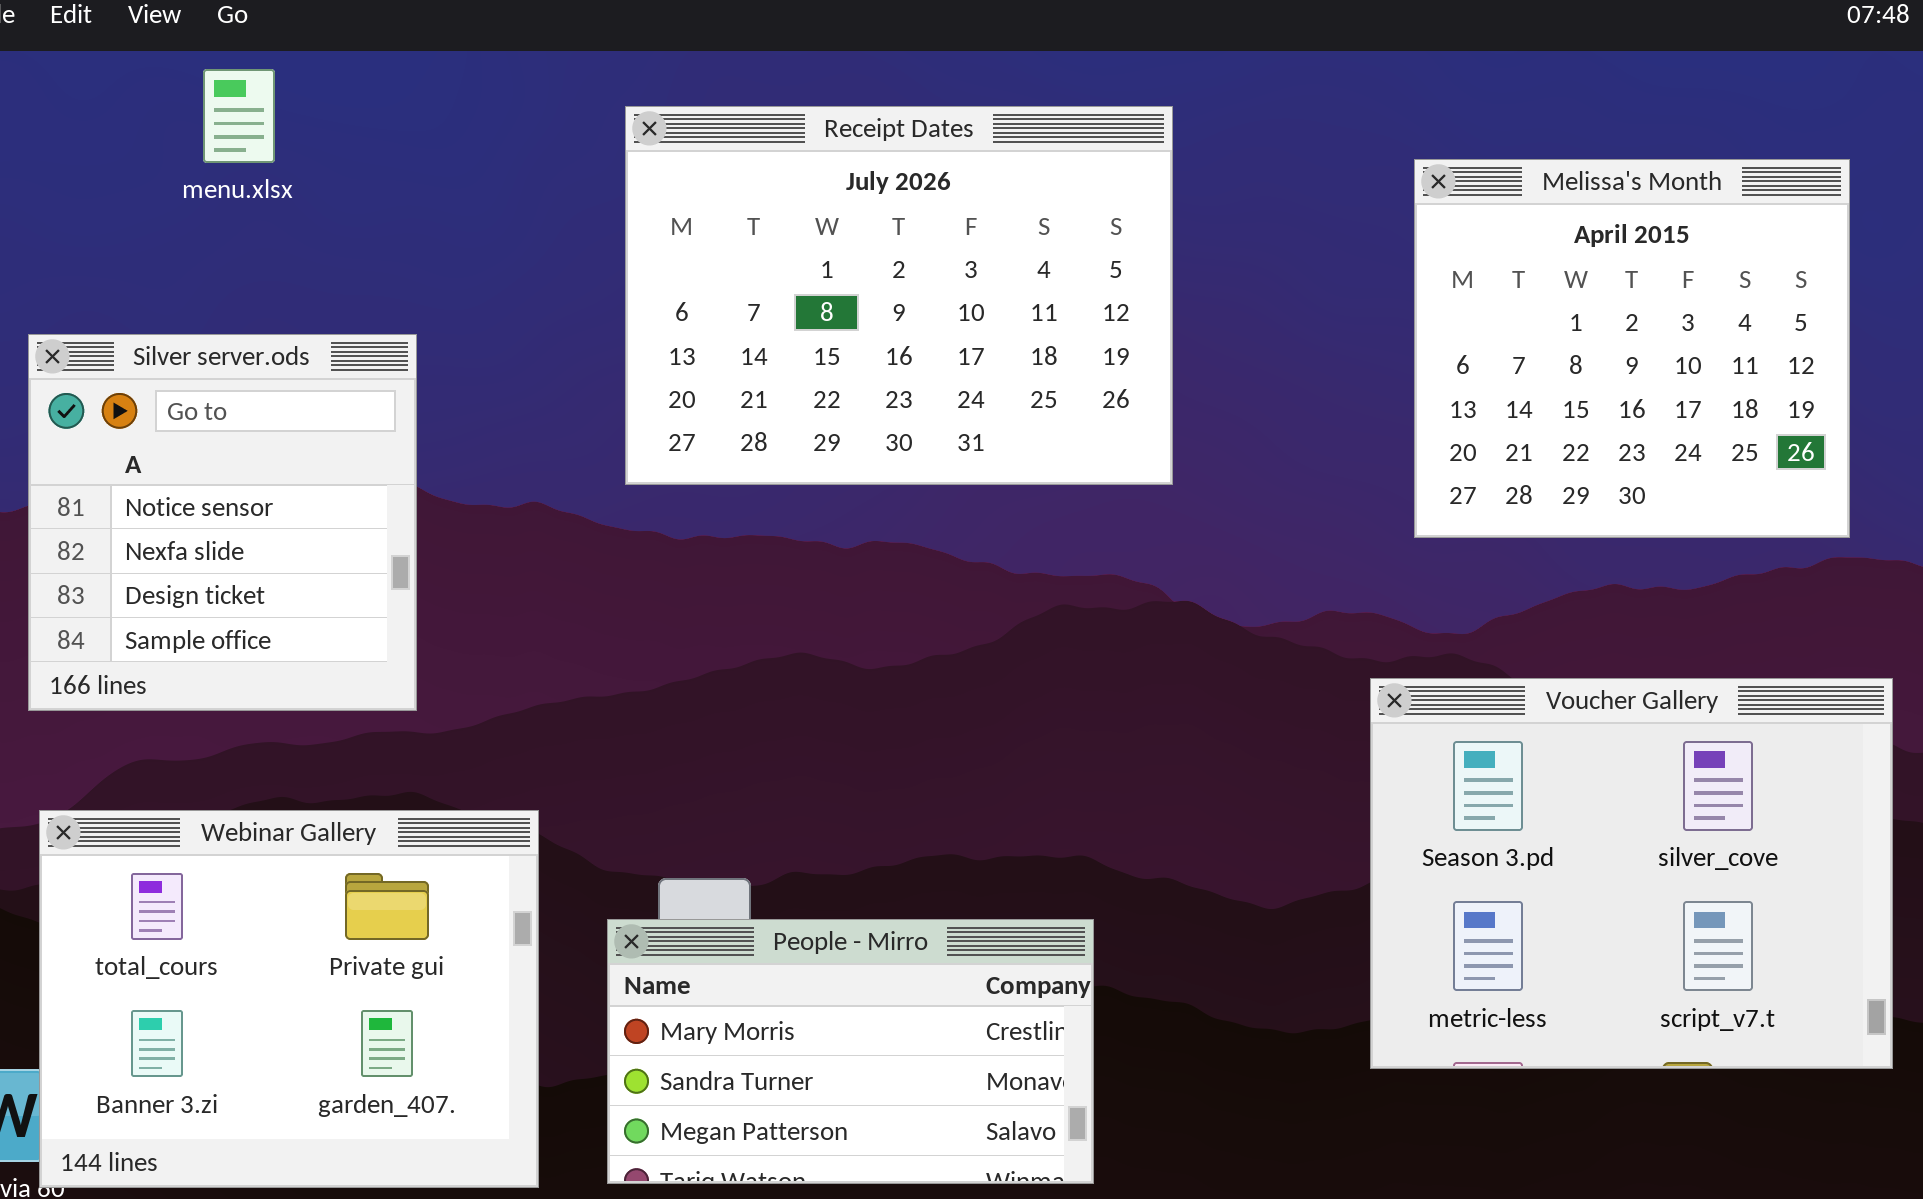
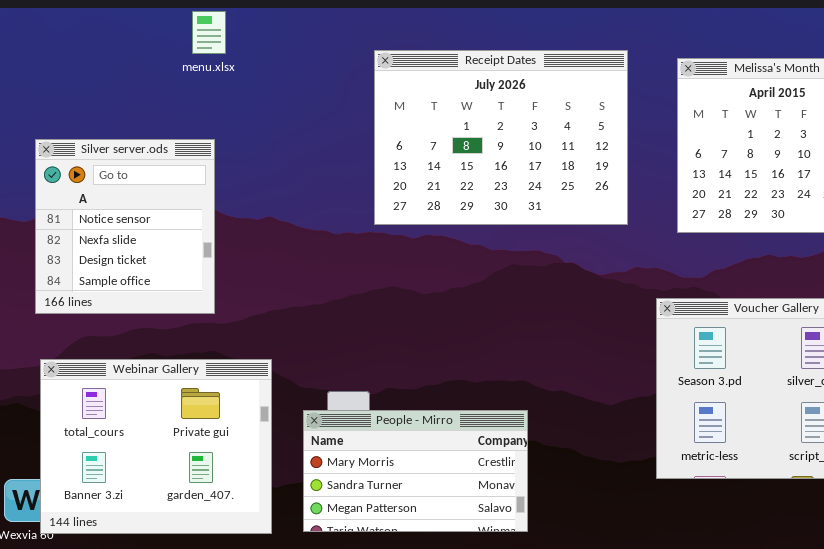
menu.xlsx: [203,69,275,163] -> [192,11,226,54], moved
Receipt Dates: [625,106,1173,485] -> [374,50,628,225], moved

